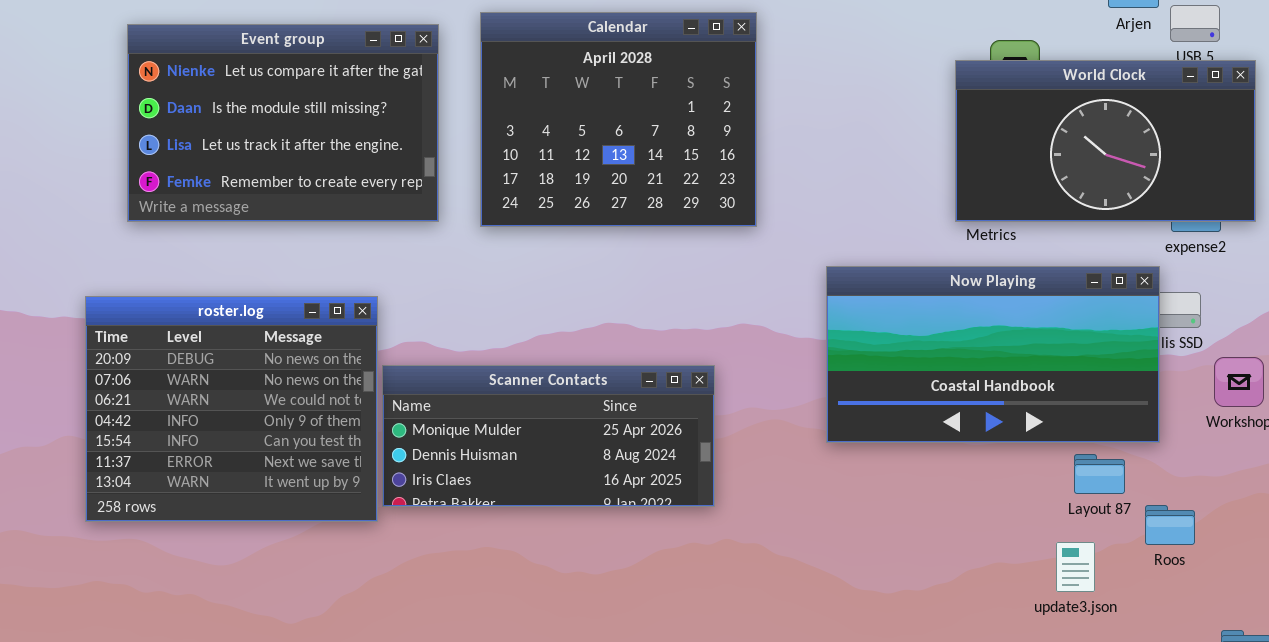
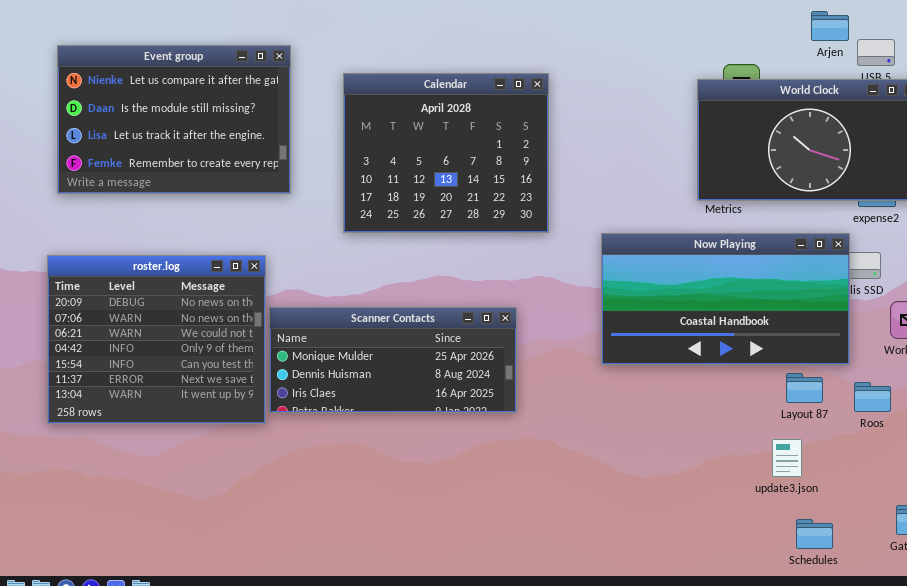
Calendar: [480,12,757,227] -> [343,73,549,233], moved
Event group: [127,24,439,222] -> [57,45,291,194], moved
Roos: [1145,505,1195,545] -> [854,382,891,412], moved

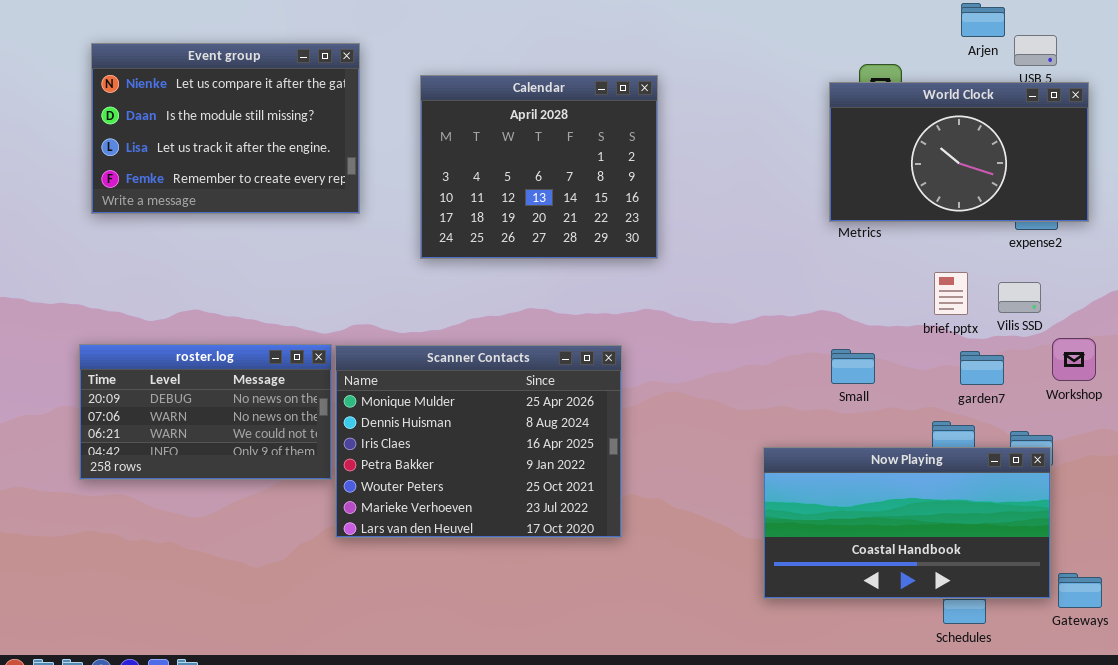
Now Playing: [601,233,850,365] -> [763,447,1051,599], moved
roster.log: [47,255,266,424] -> [79,344,332,480], resized
Scanner Contacts: [269,307,517,413] -> [335,345,622,538], resized

